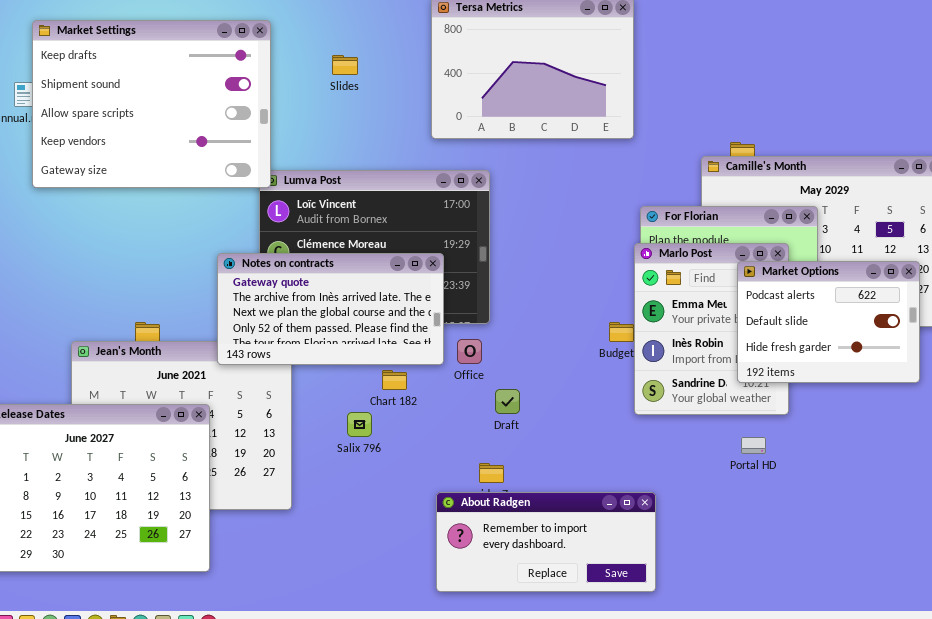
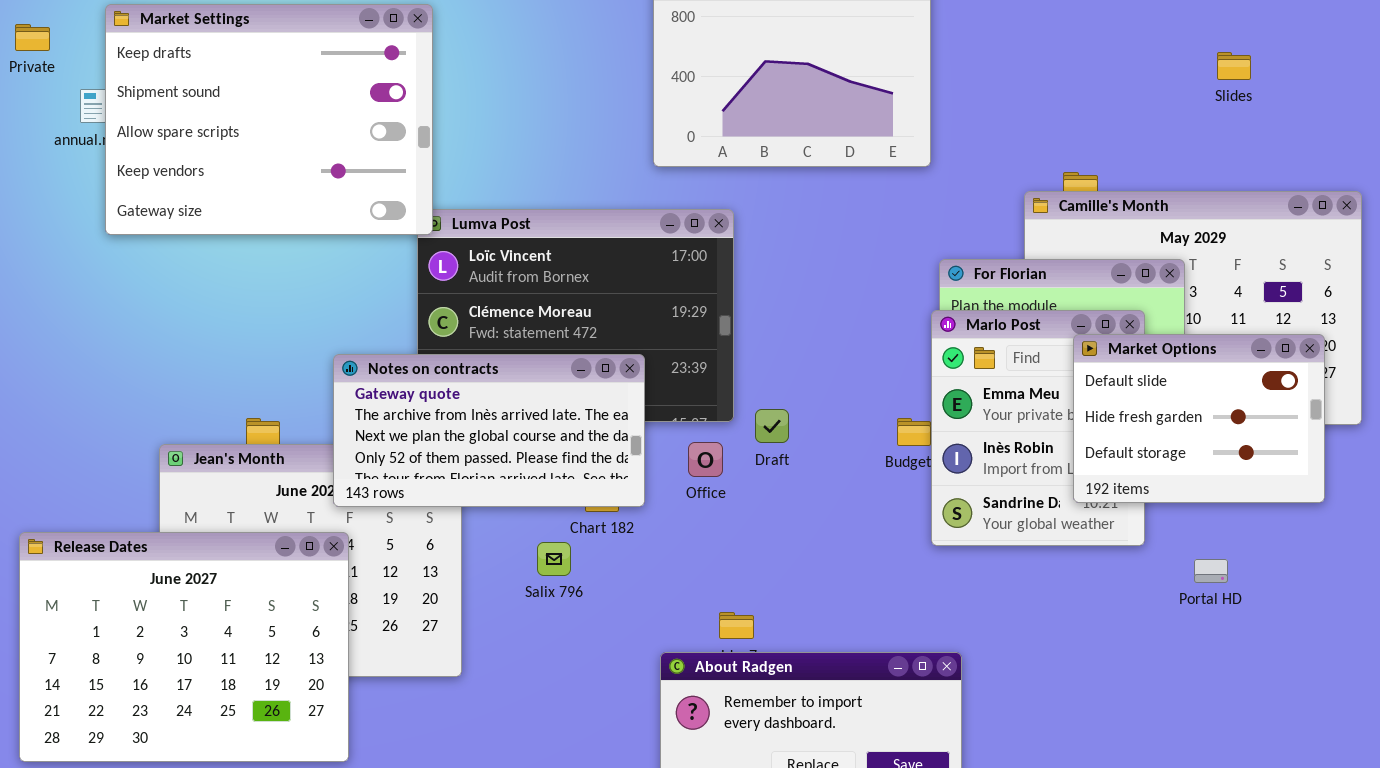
Slides: [332,55,358,75] -> [1217,52,1251,80], moved
Notes on contracts: [217,253,444,365] -> [333,354,645,507], moved
Market Options: [737,261,920,383] -> [1073,334,1325,503], scrolled down 1 row
Draft: [495,389,520,414] -> [755,409,789,443], moved
Portal HD: [741,437,766,454] -> [1194,559,1228,583], moved

